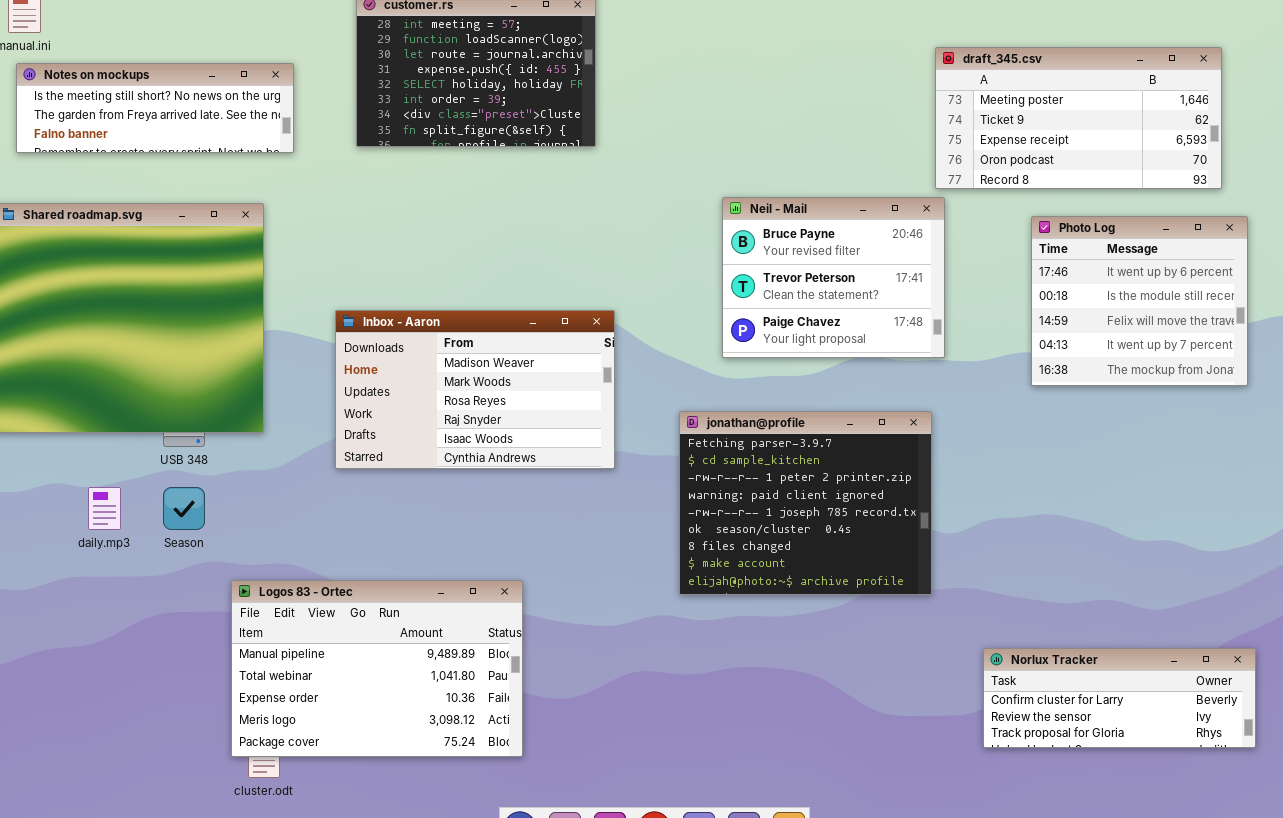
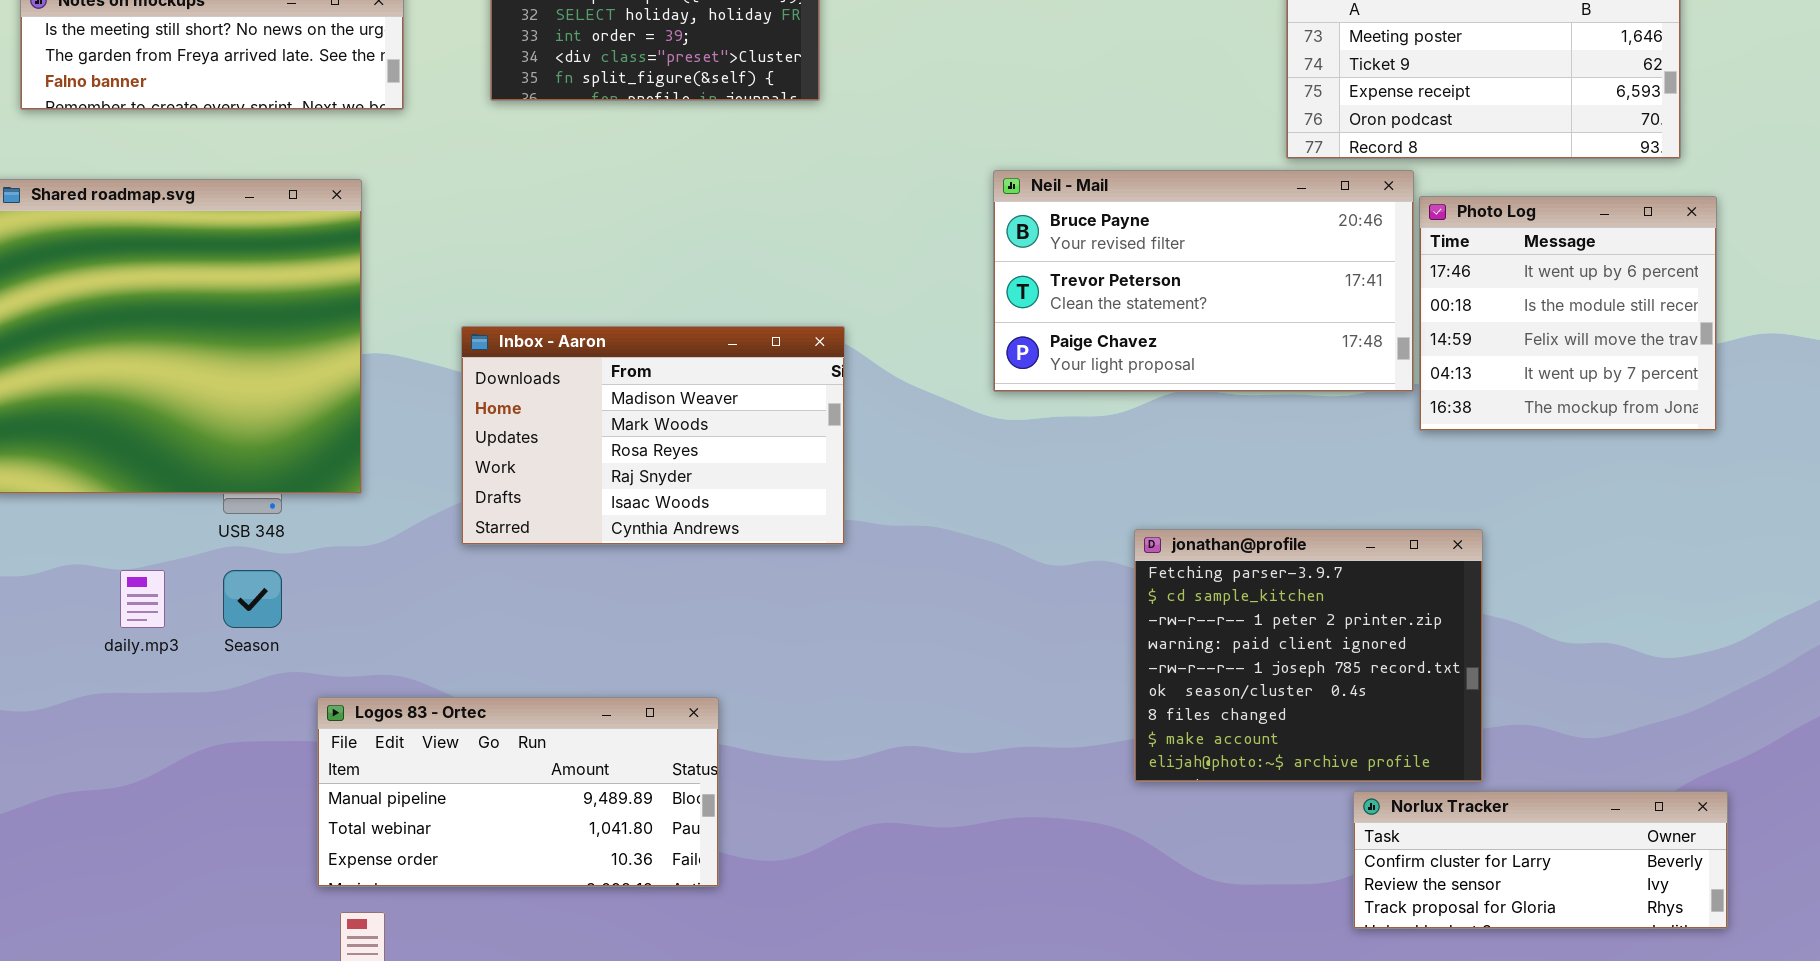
Neil - Mail: [722,197,945,358] -> [993,170,1414,392], resized
jonathan@profile: [679,411,932,595] -> [1134,529,1483,782], moved
Logos 83 - Ortec: [231,580,523,757] -> [317,697,719,887], resized

